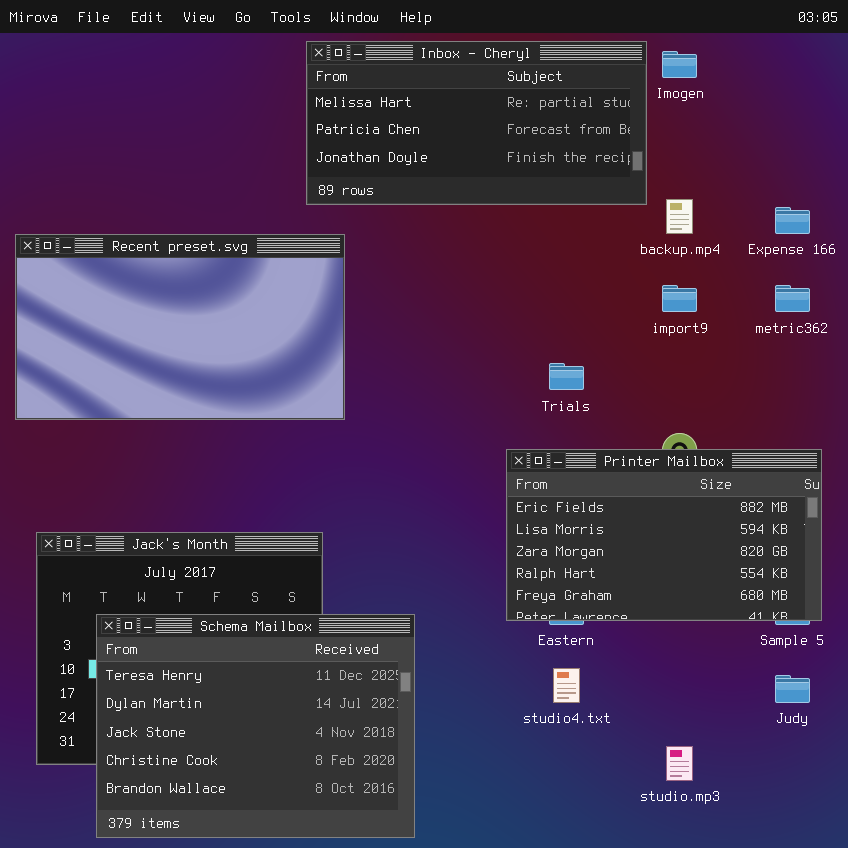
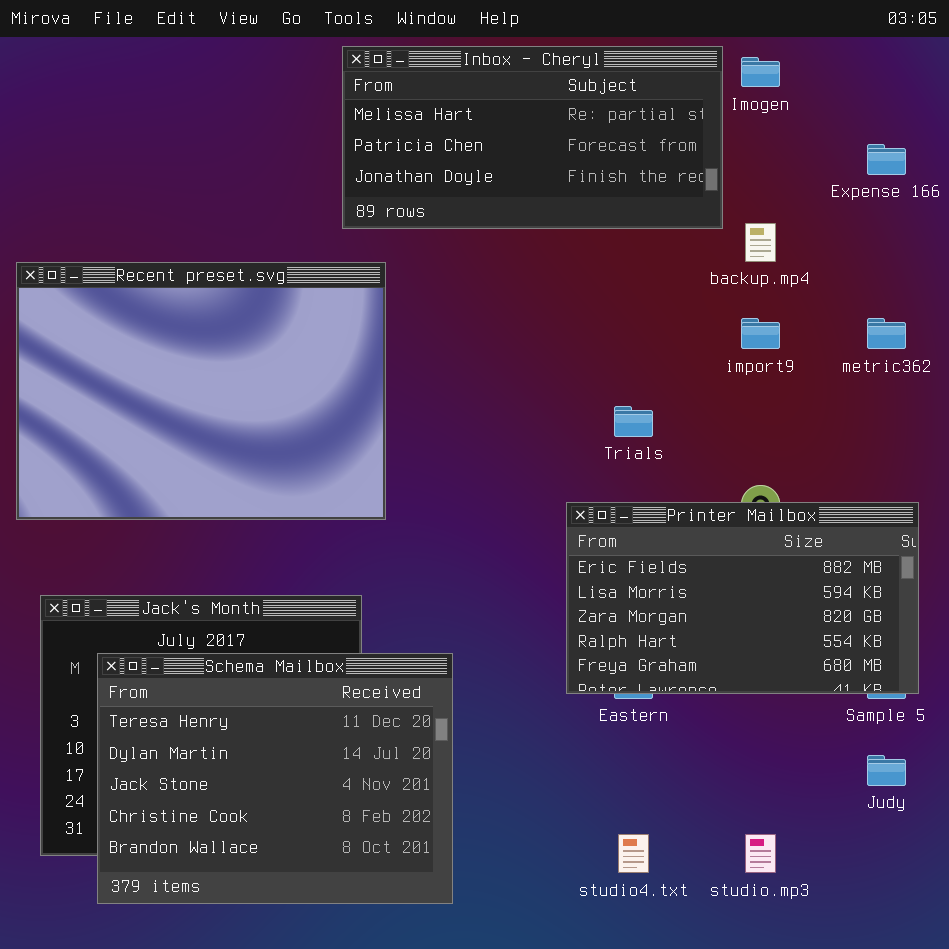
Expense 166: [775,207,810,234] -> [867,144,906,175], moved
Recent preset.svg: [15,234,345,420] -> [16,262,386,520], resized
Schema Mailbox: [96,614,415,838] -> [97,653,453,904], moved
studio4.txt: [553,668,580,703] -> [618,834,649,873], moved

